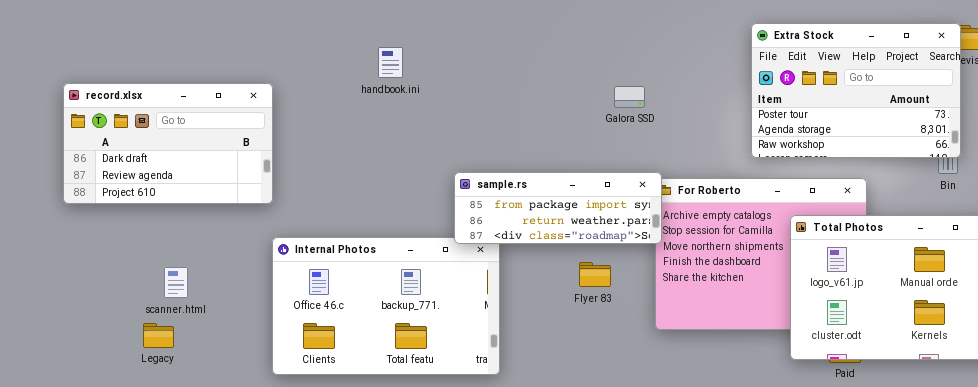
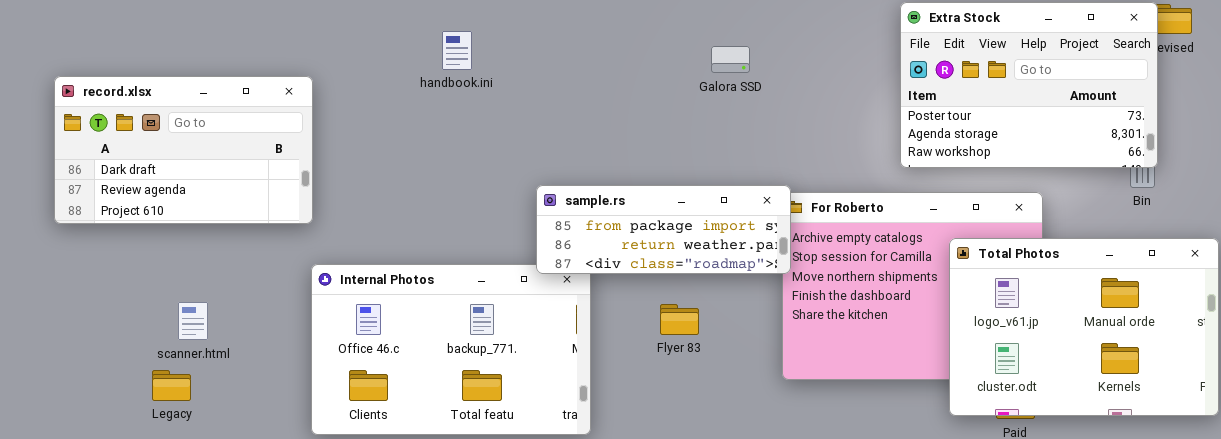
Galora SSD: [614,86,645,108] -> [711,46,750,73], moved
Flyer 83: [579,262,611,287] -> [660,304,699,335], moved

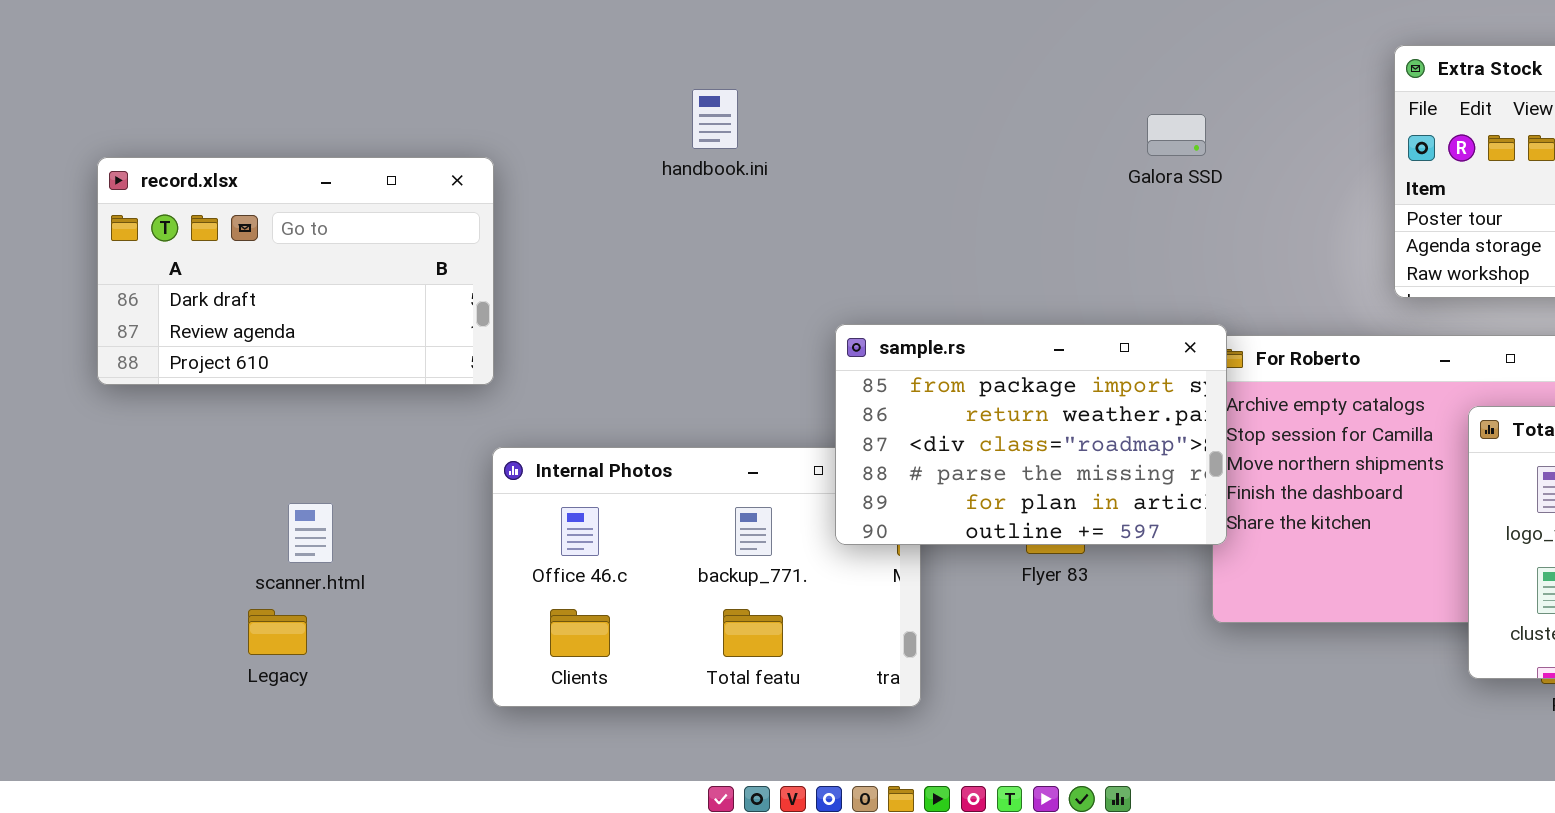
Galora SSD: [711,46,750,73] -> [1147,114,1206,156], moved
sample.rs: [536,185,791,274] -> [835,324,1227,545], resized

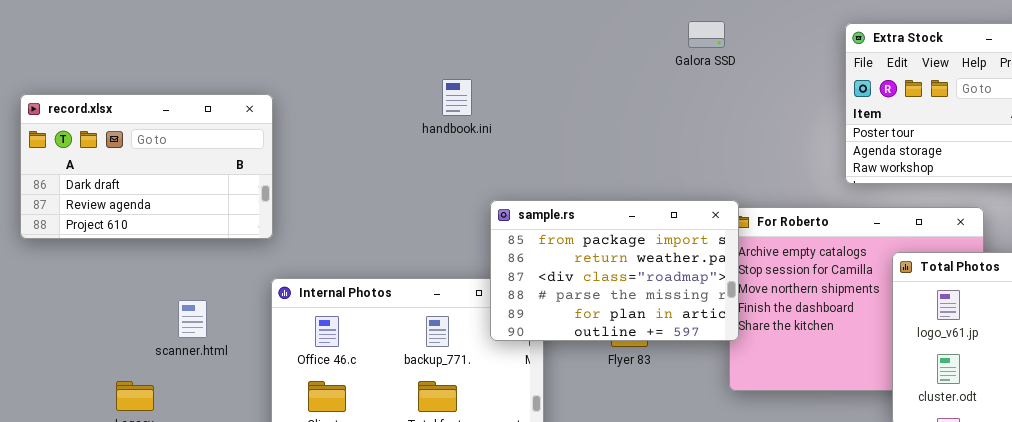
handbook.ini: [692,89,738,149] -> [442,79,472,116], moved
Galora SSD: [1147,114,1206,156] -> [688,21,725,48], moved
scanner.html: [288,503,333,563] -> [178,300,207,338], moved

